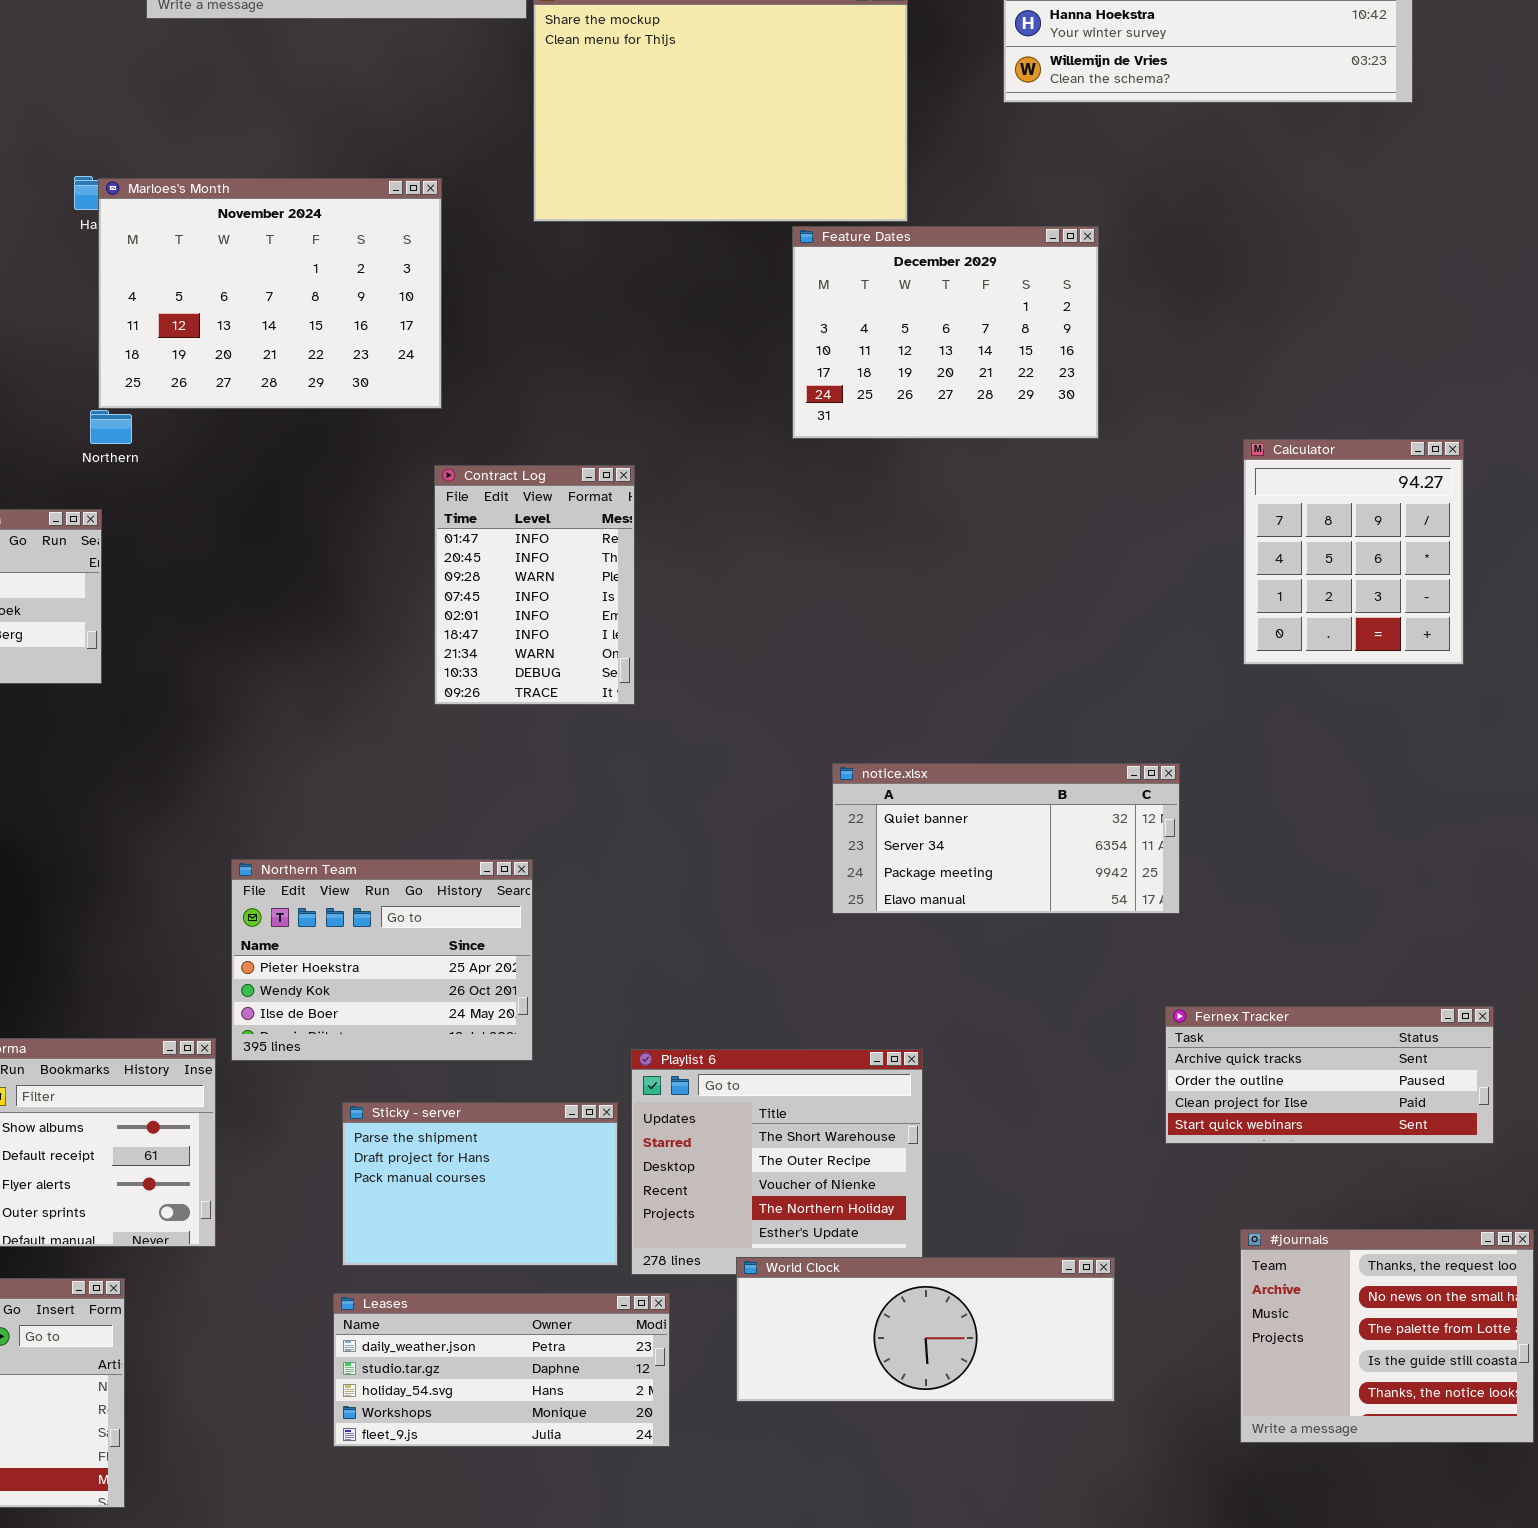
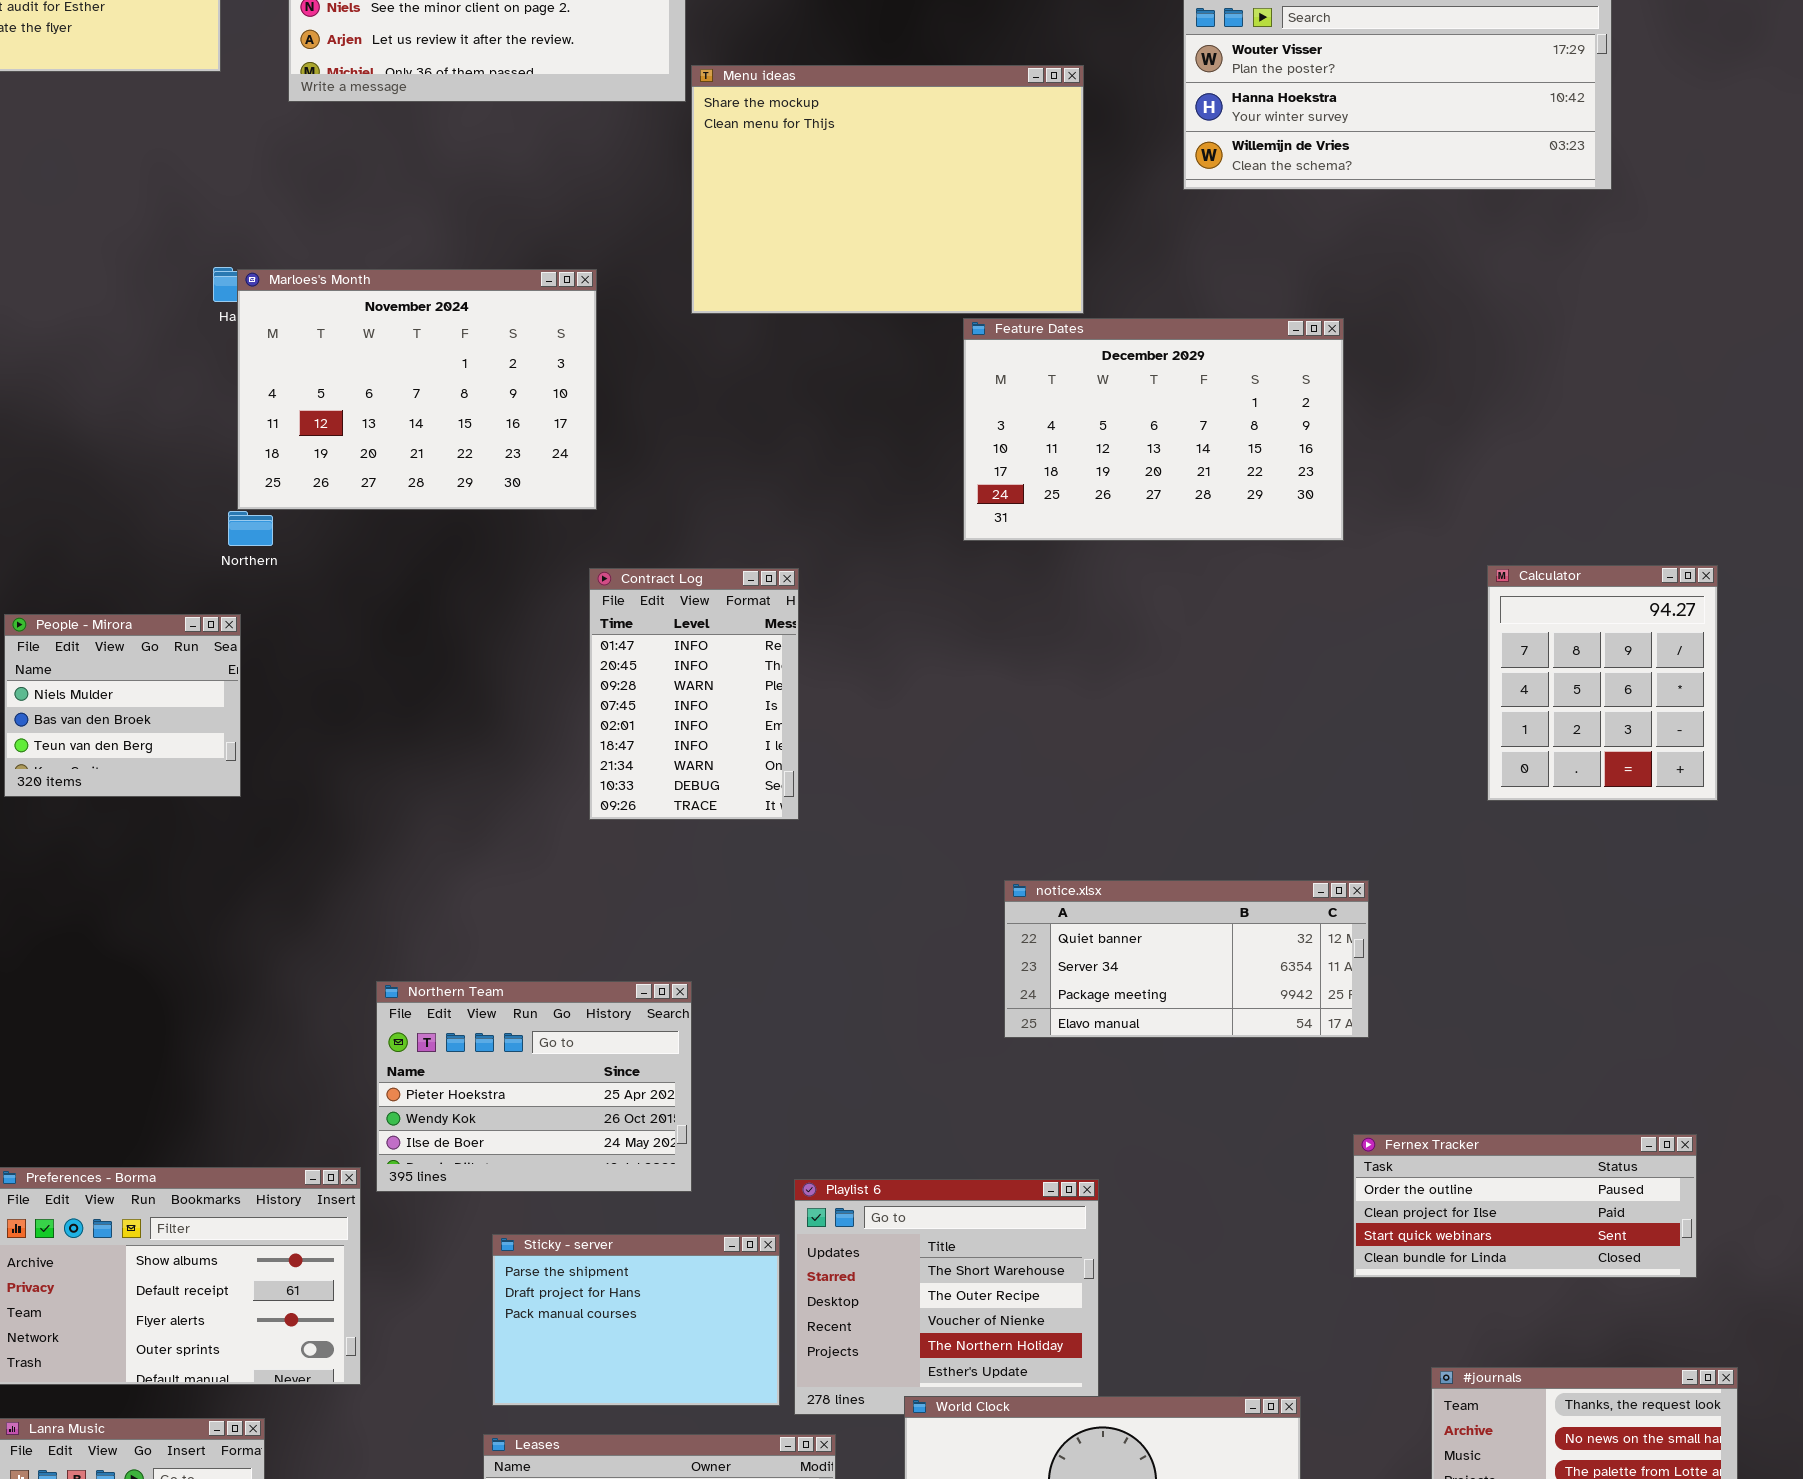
Feature Dates: [792,226,1099,439] -> [963,318,1344,541], resized
Calculator: [1243,439,1464,665] -> [1487,565,1718,801], moved
Fernex Tracker: [1165,1006,1494,1144] -> [1353,1134,1697,1278], scrolled down 1 row

